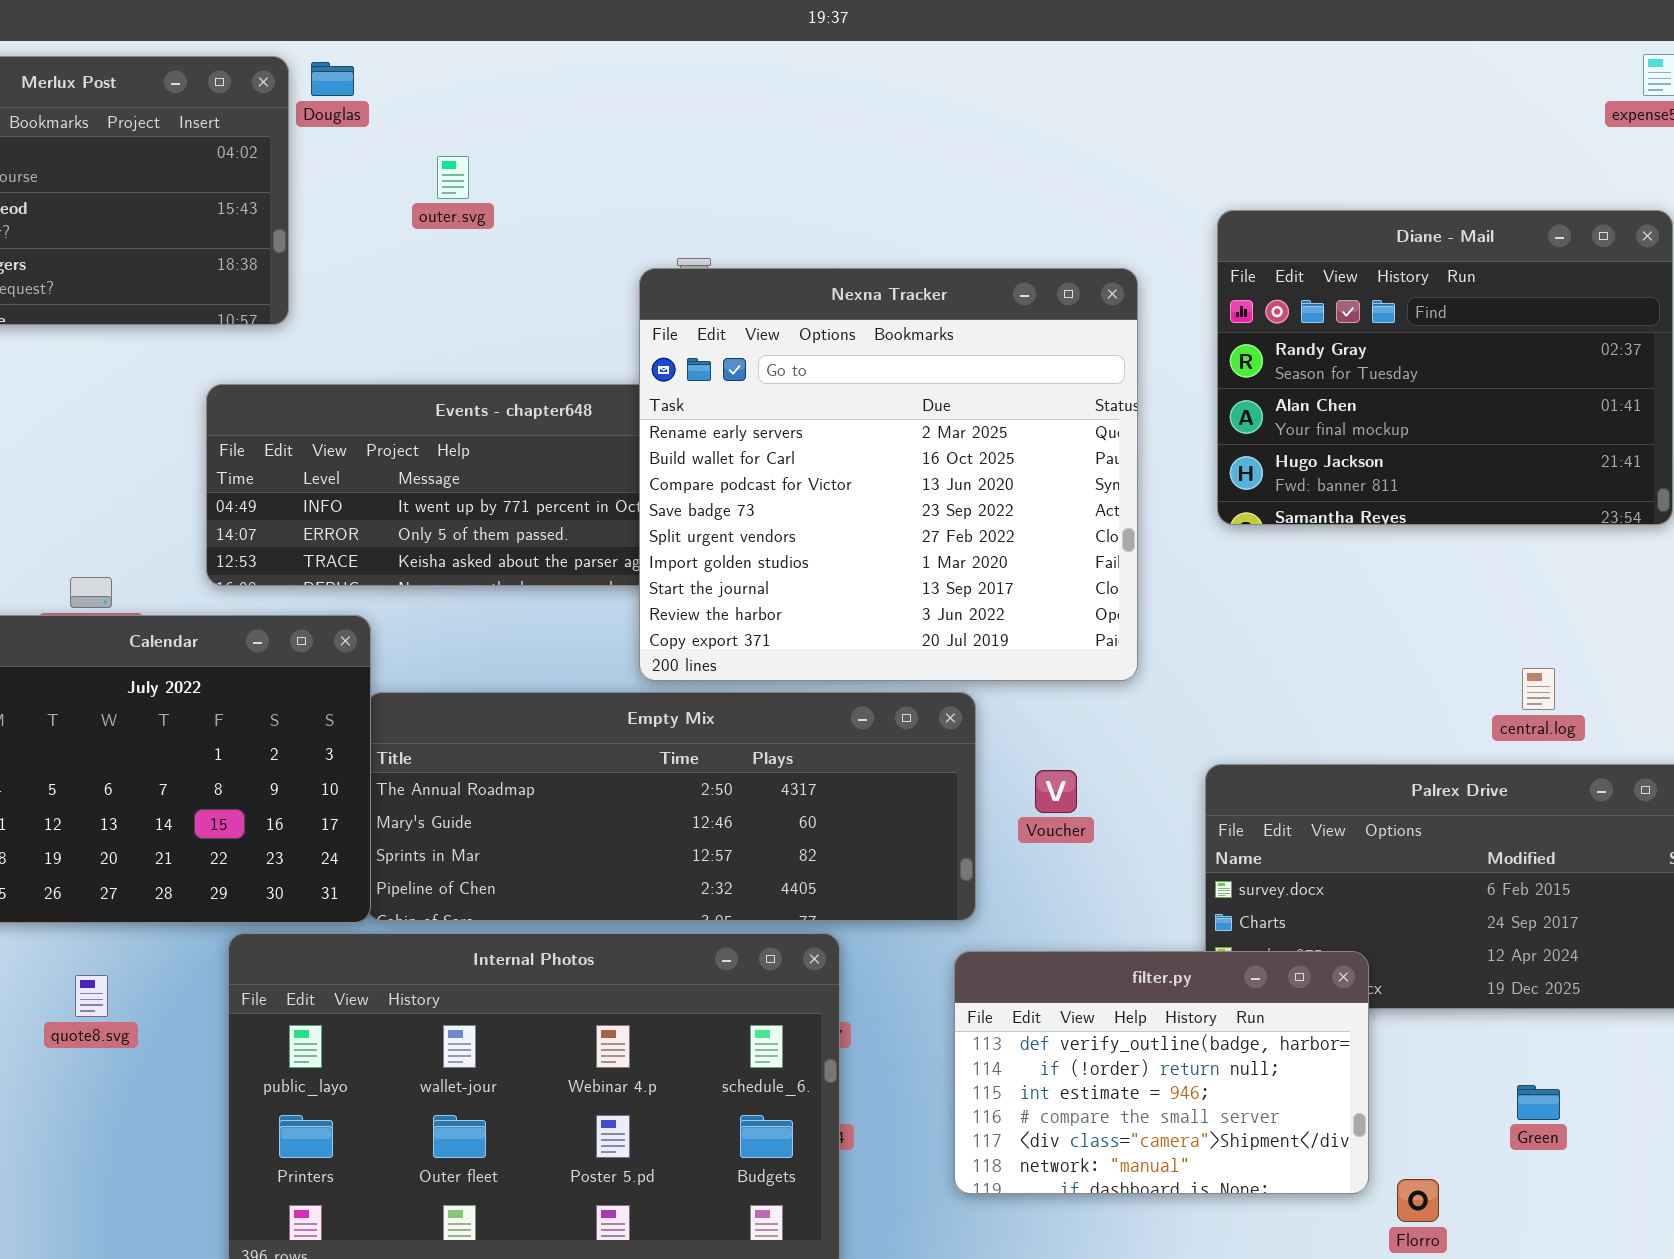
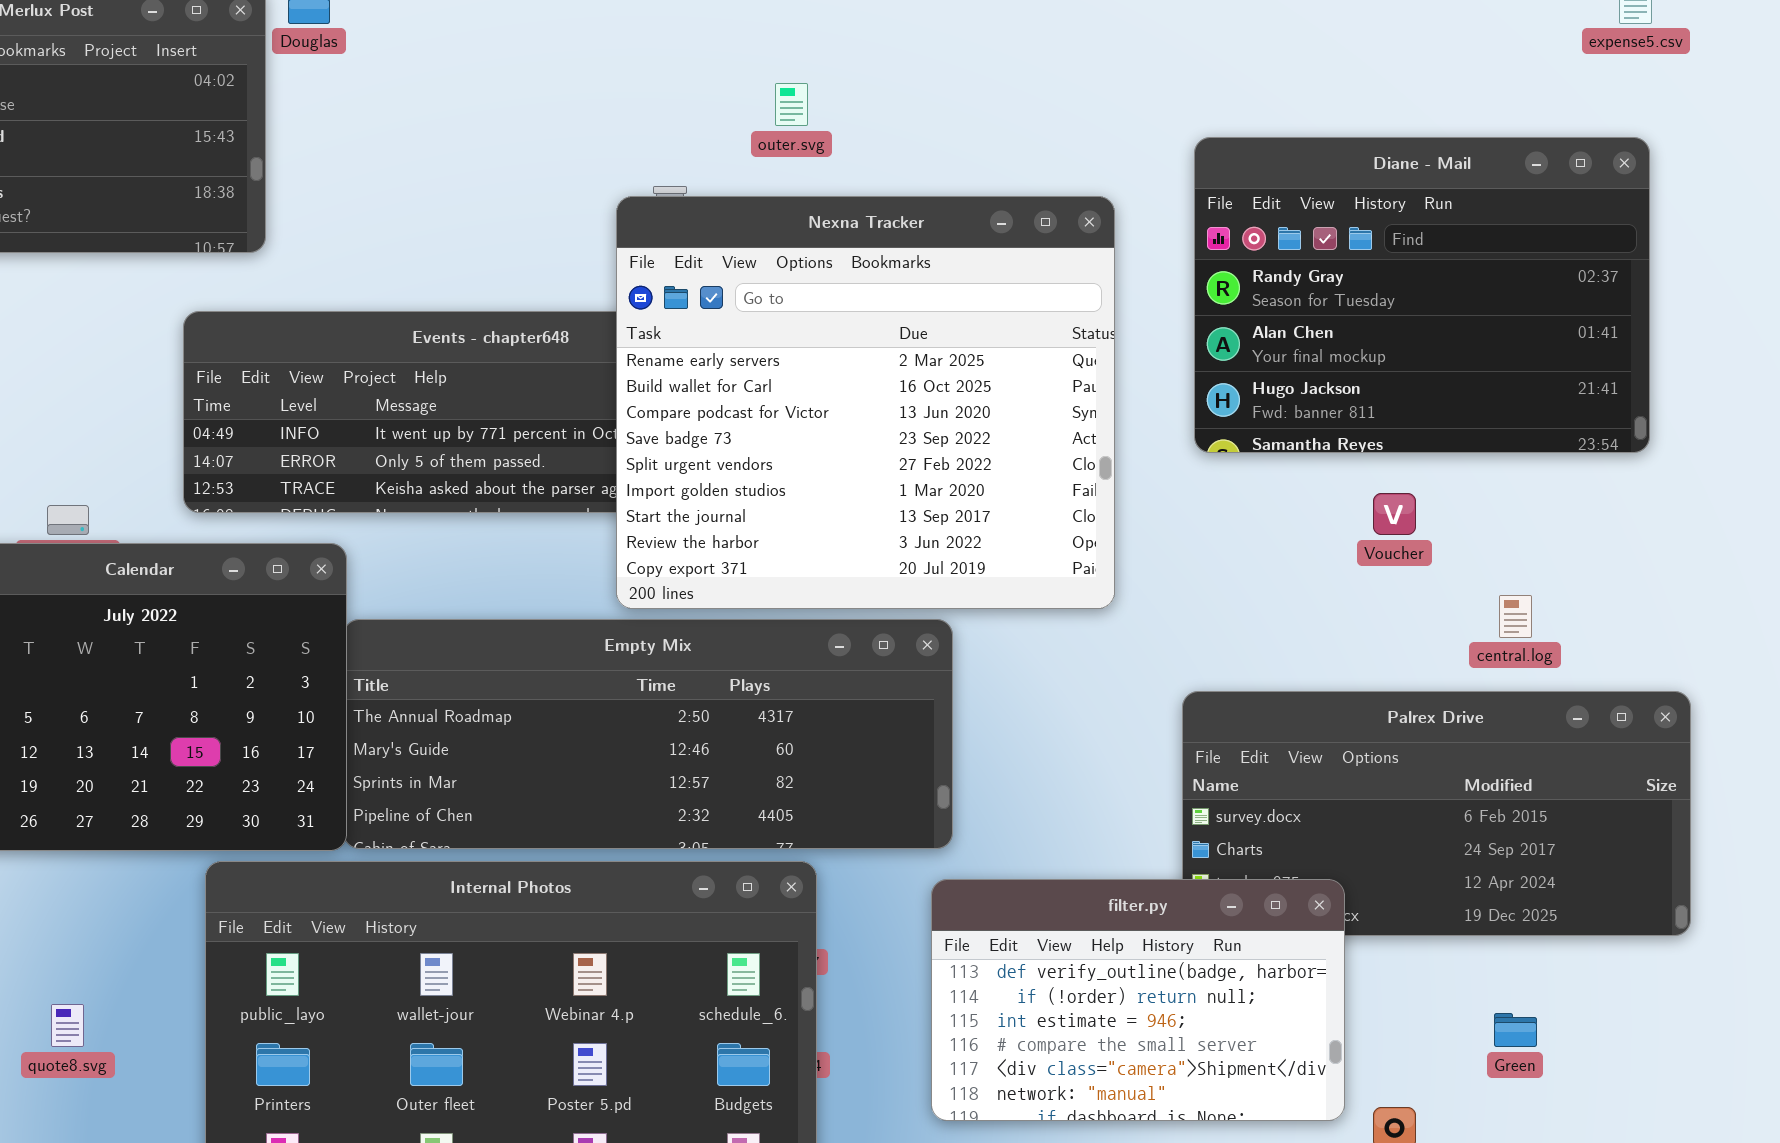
outer.svg: [437,156,469,199] -> [775,83,808,126], moved
Voucher: [1035,770,1077,813] -> [1373,493,1416,535], moved
quote8.svg: [75,975,108,1017] -> [51,1004,84,1047], moved

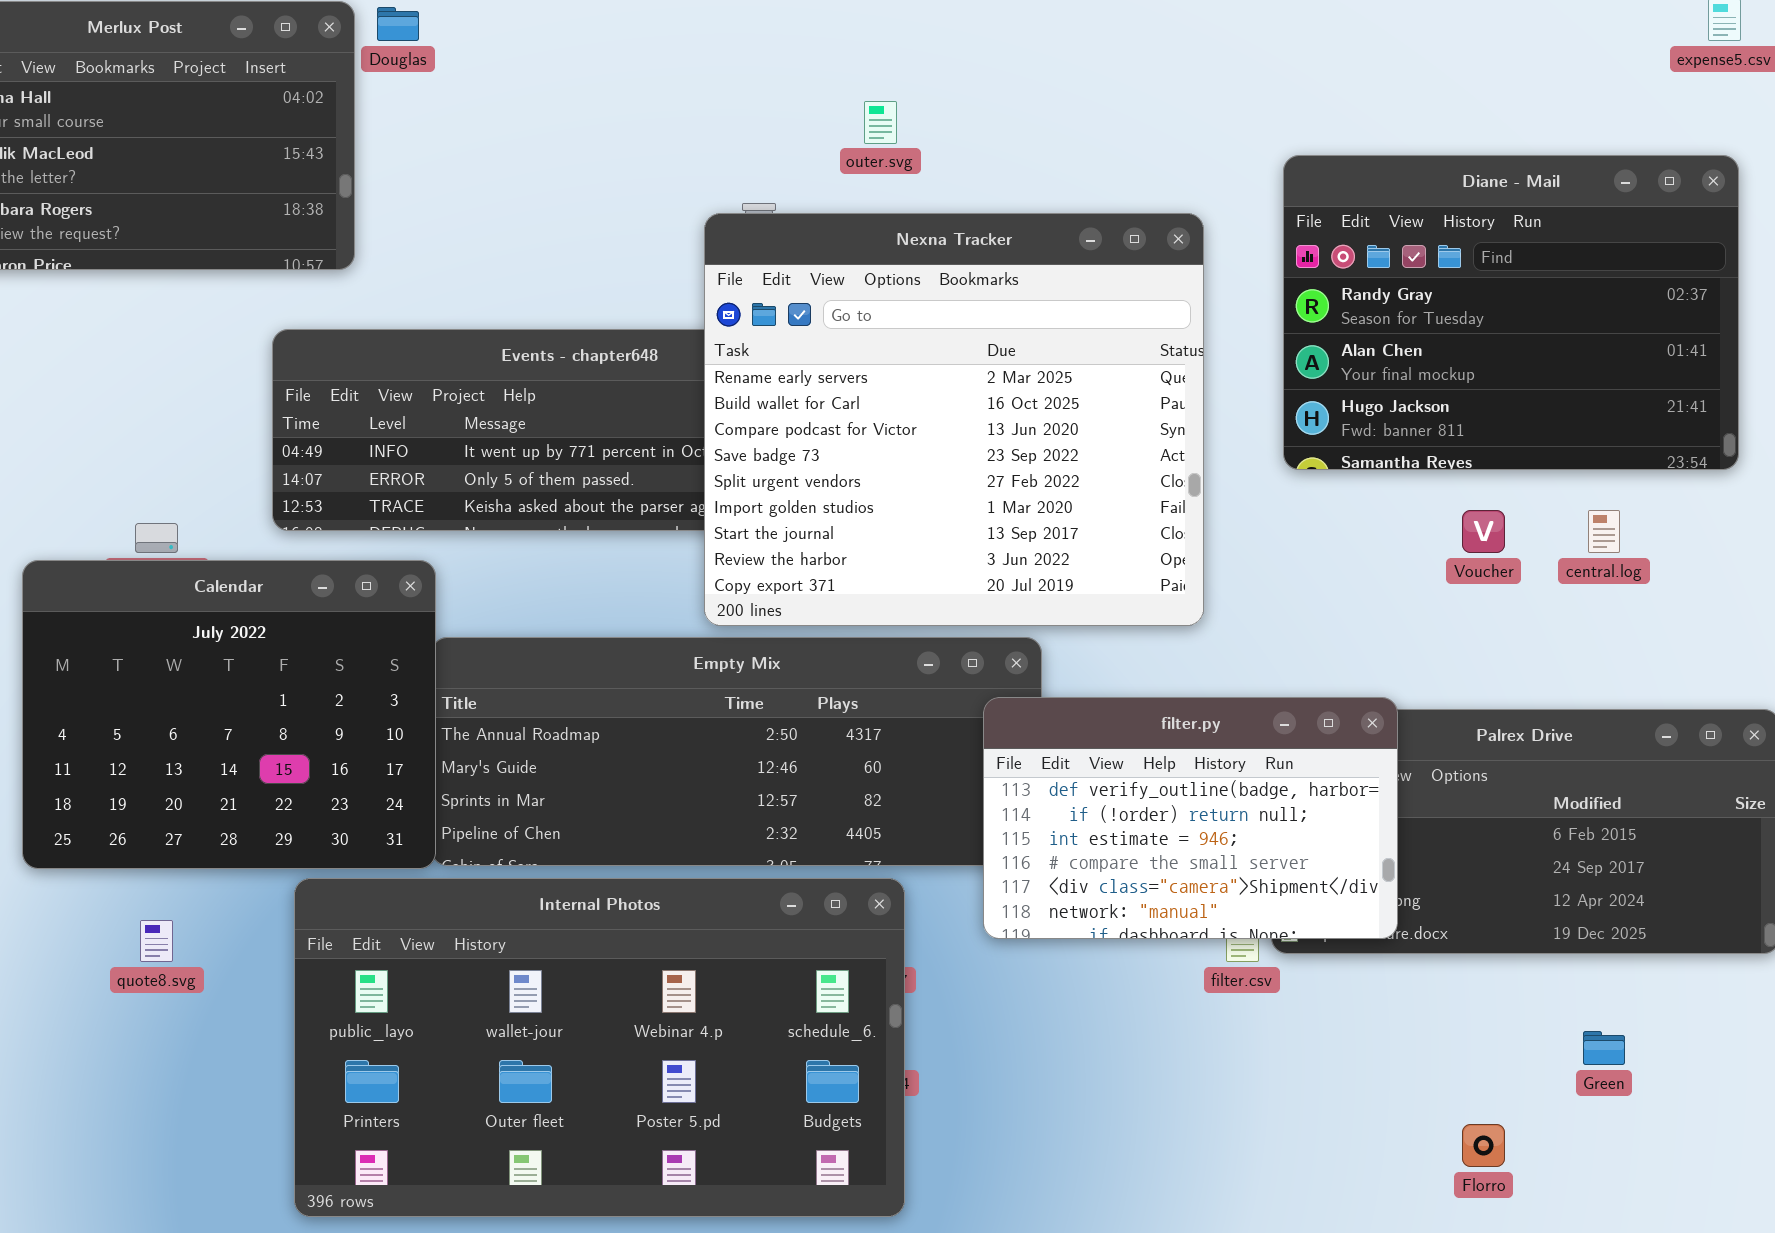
central.log: [1499,595,1532,638] -> [1588,510,1620,553], moved
filter.py: [931,879,1345,1121] -> [983,697,1398,939], moved
quote8.svg: [51,1004,84,1047] -> [140,920,173,962], moved

